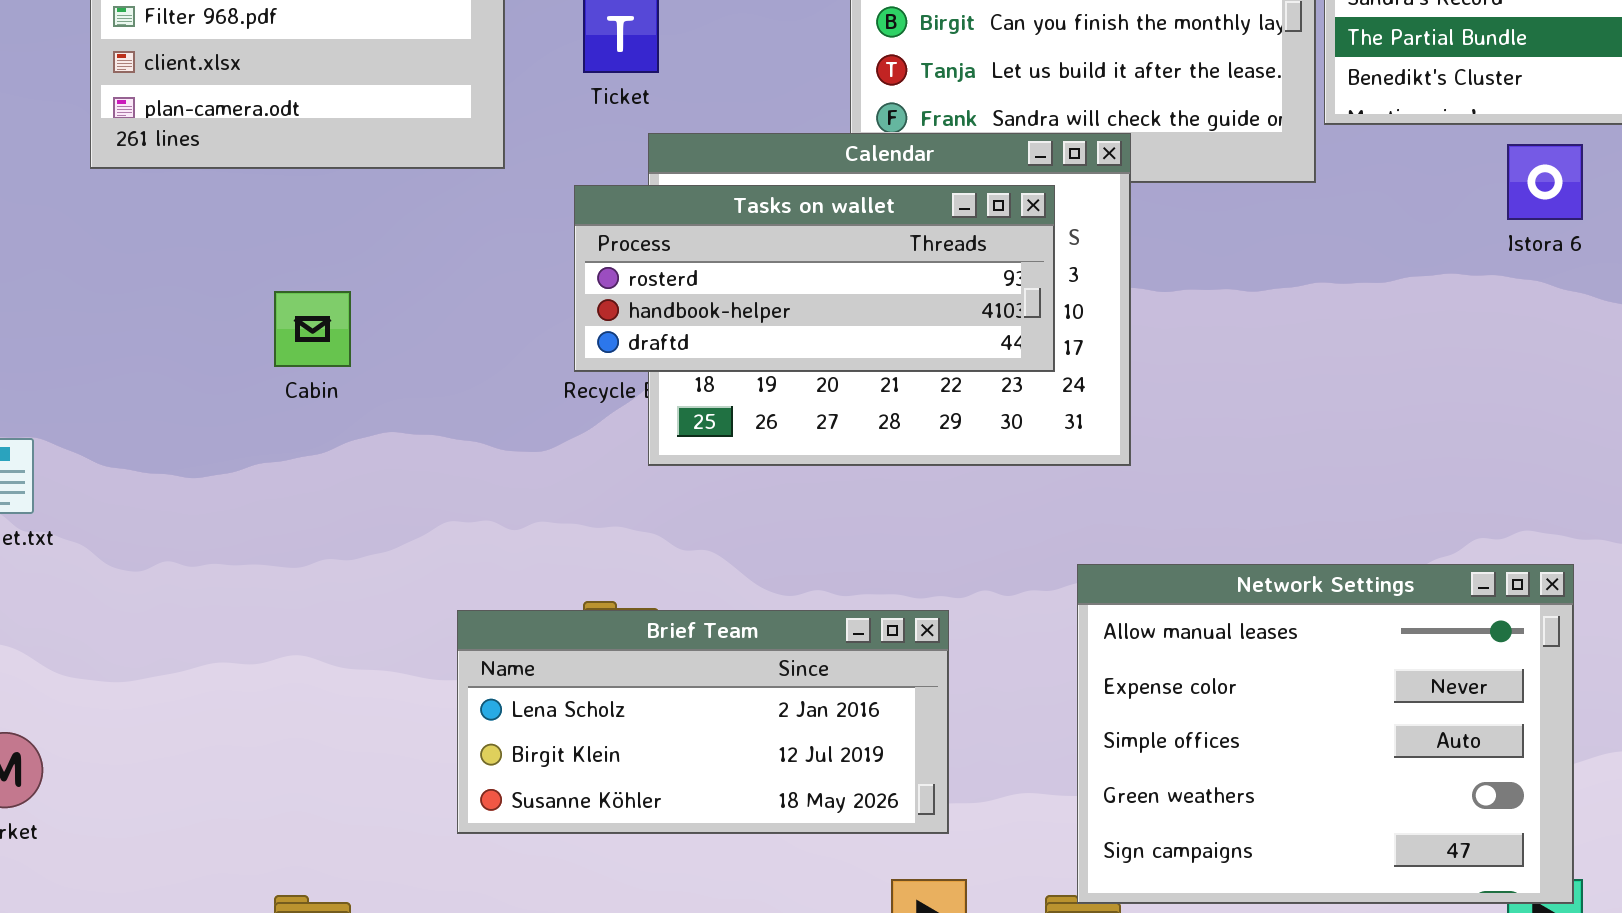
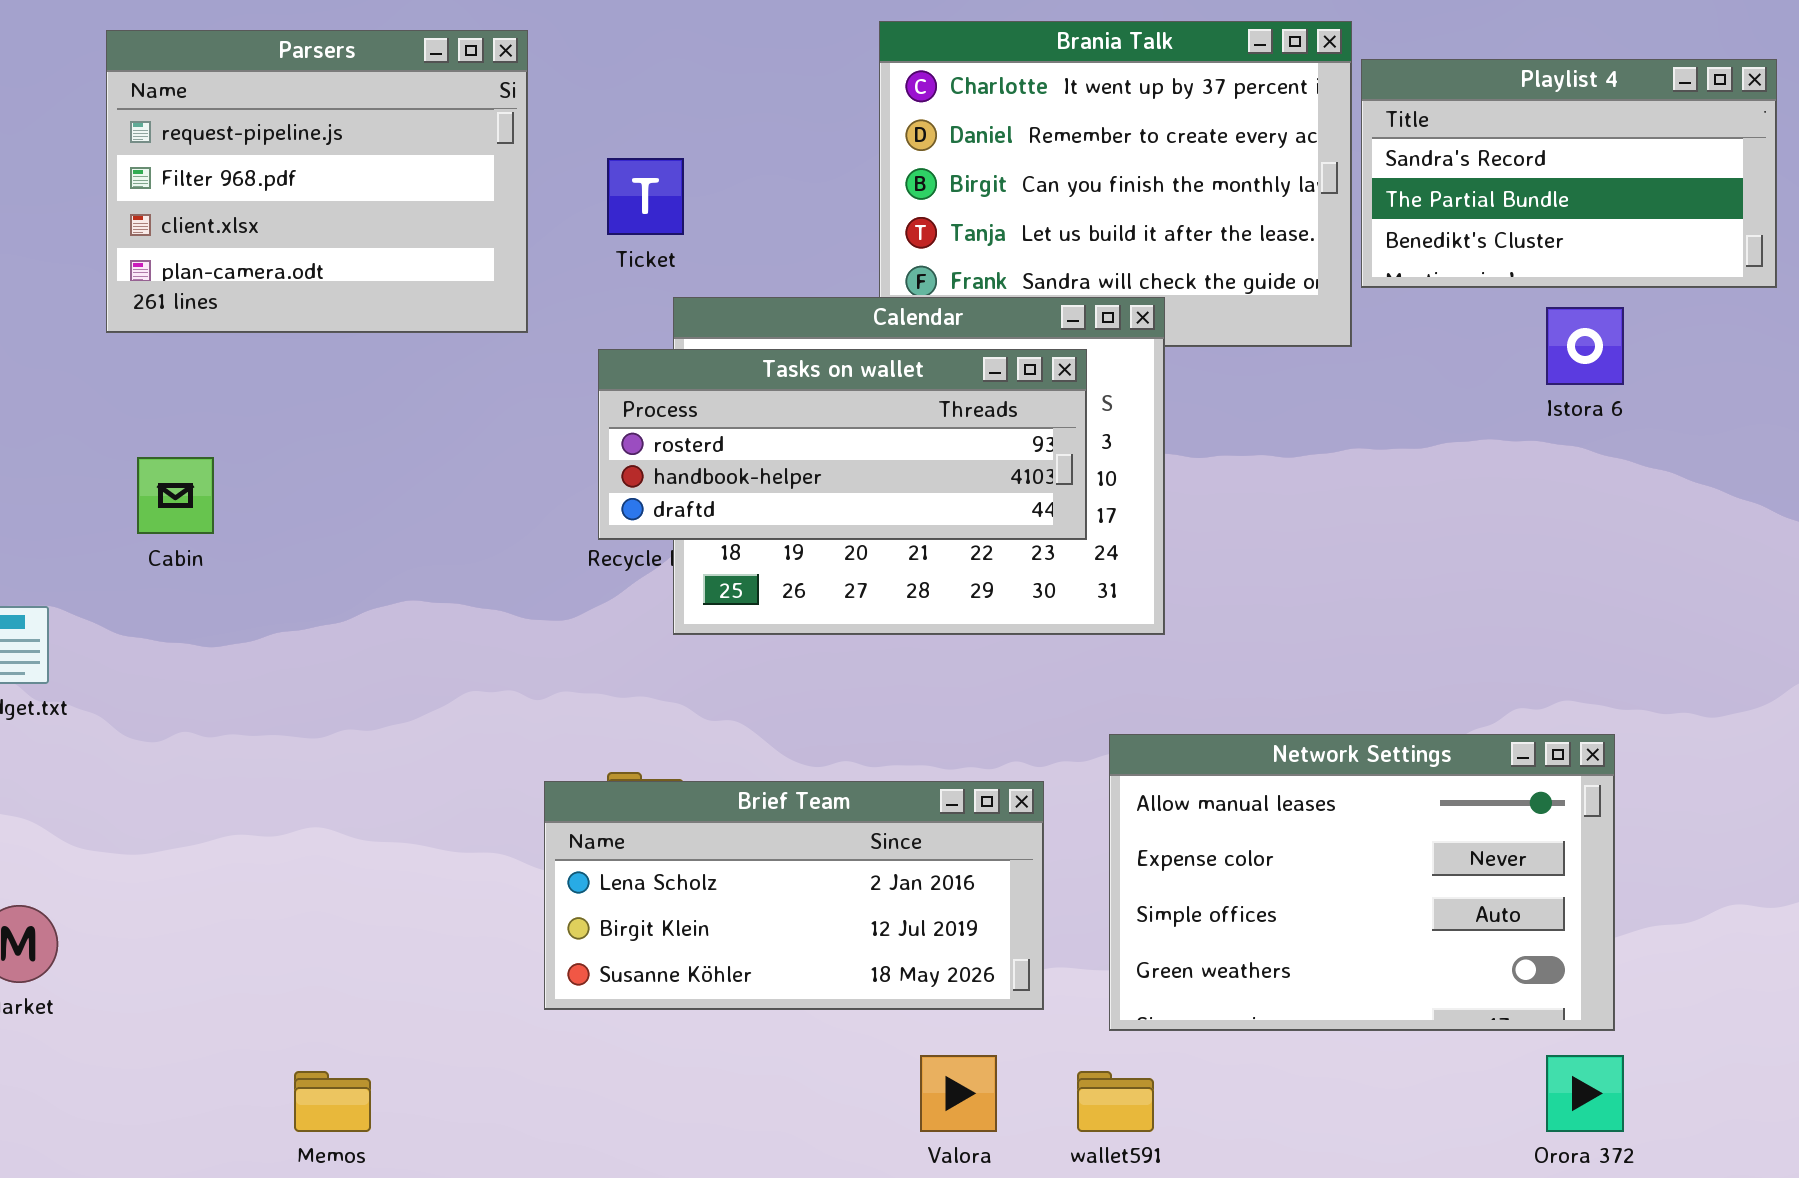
Cabin: [274,291,351,367] -> [137,457,214,534], moved
Network Settings: [1077,564,1574,904] -> [1109,734,1615,1031], resized
Brief Team: [457,610,949,834] -> [544,781,1044,1010], moved

